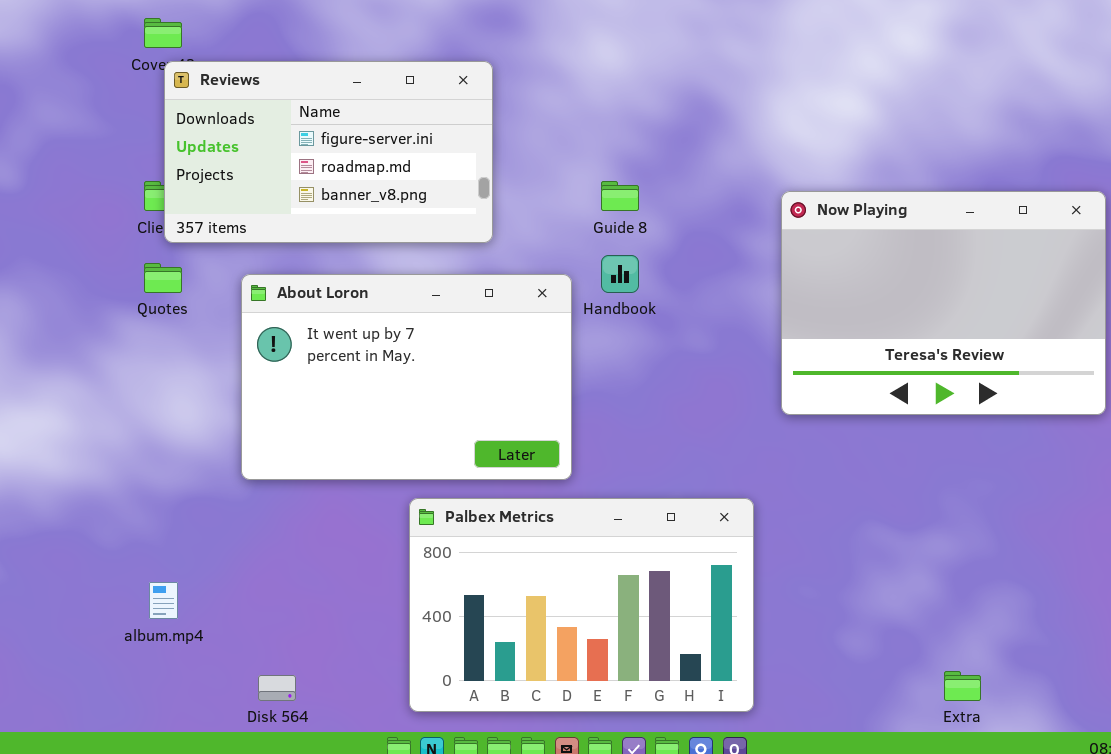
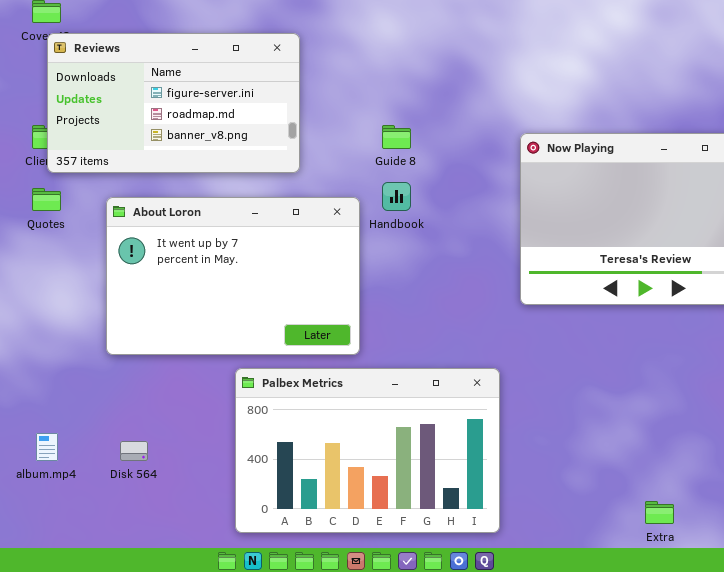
Disk 564: [258,675,296,701] -> [120,441,148,461], moved

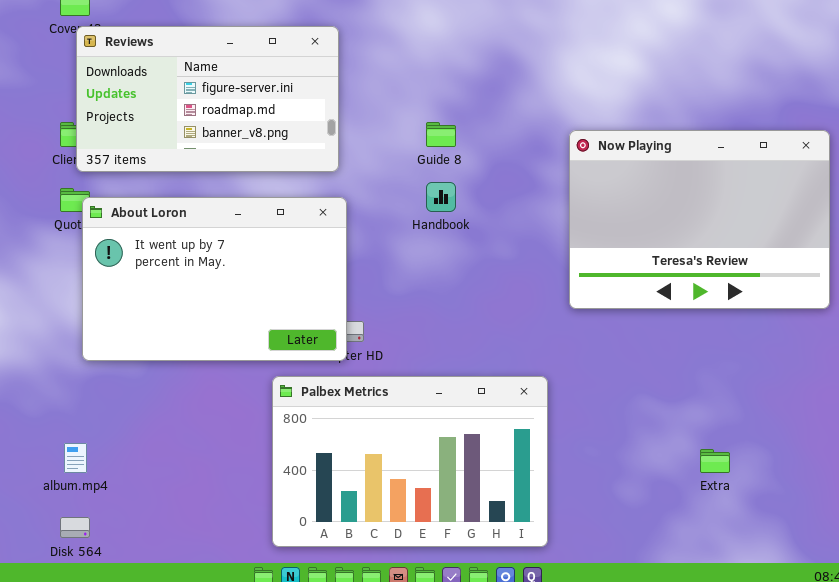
About Loron: [106,197,360,355] -> [82,197,347,361], moved
Disk 564: [120,441,148,461] -> [60,517,90,538], moved
Extra: [645,501,674,524] -> [700,449,730,473], moved

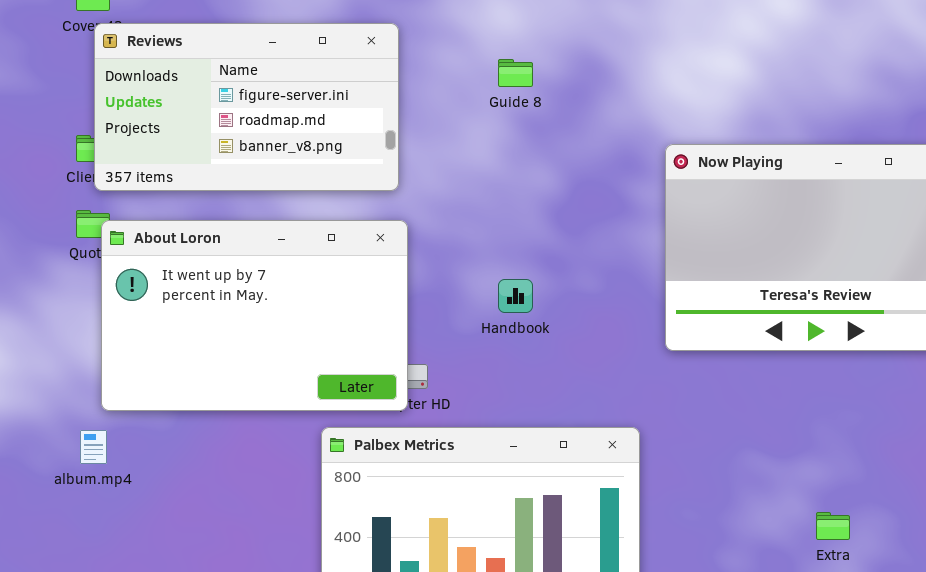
Guide 8: [426,122,456,147] -> [498,59,533,87], moved
Handbook: [426,182,456,212] -> [498,279,533,313], moved
album.mp4: [64,443,87,473] -> [80,430,107,464], moved

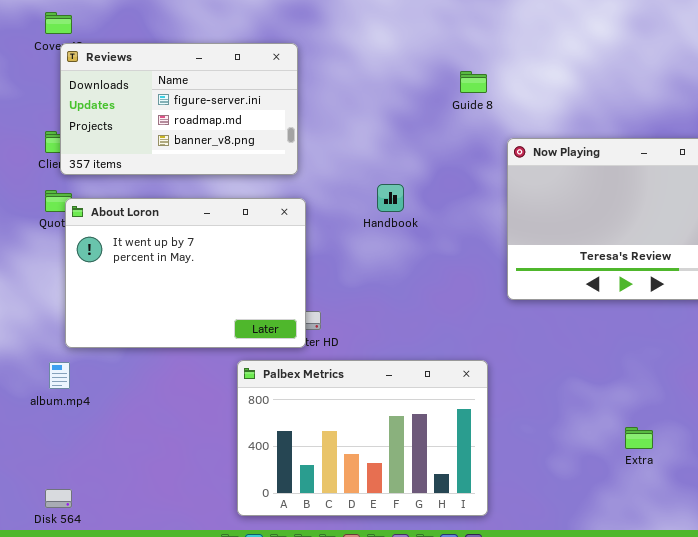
Guide 8: [498,59,533,87] -> [460,71,487,93], moved
Handbook: [498,279,533,313] -> [377,184,404,212], moved

